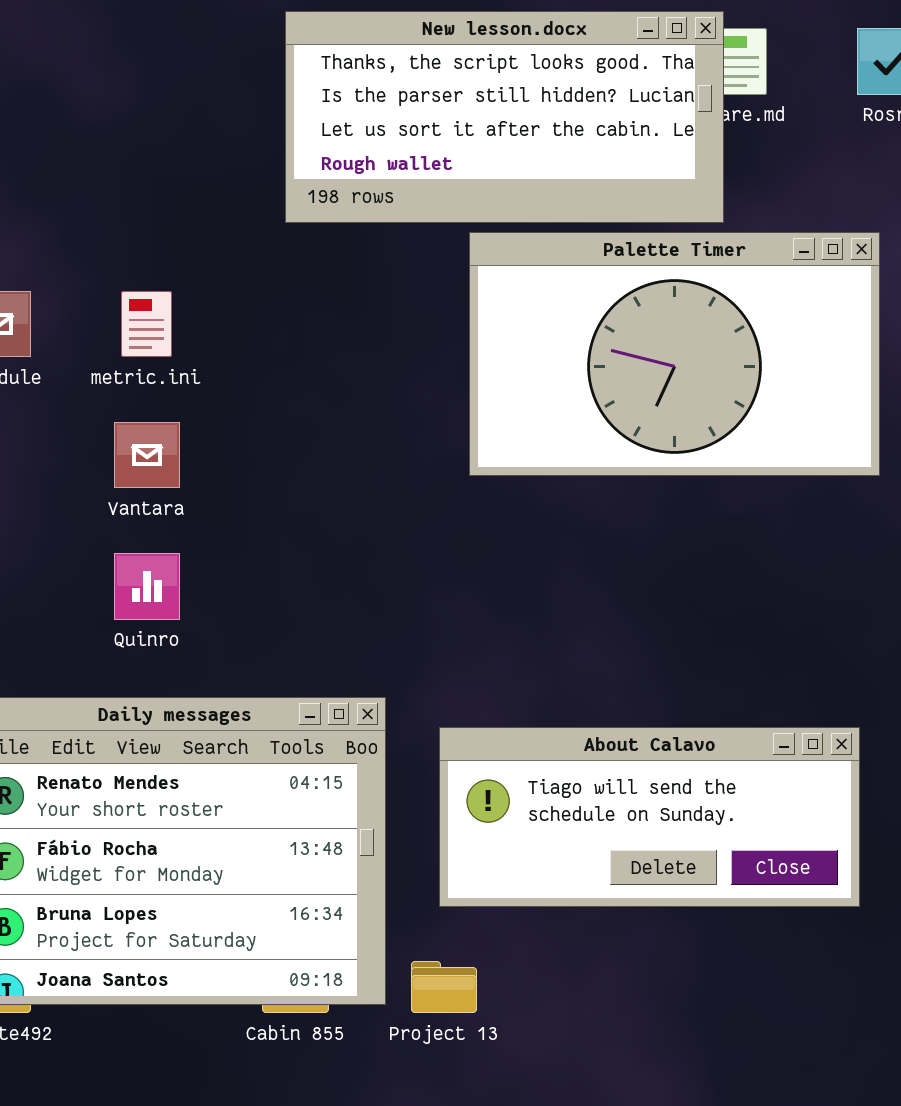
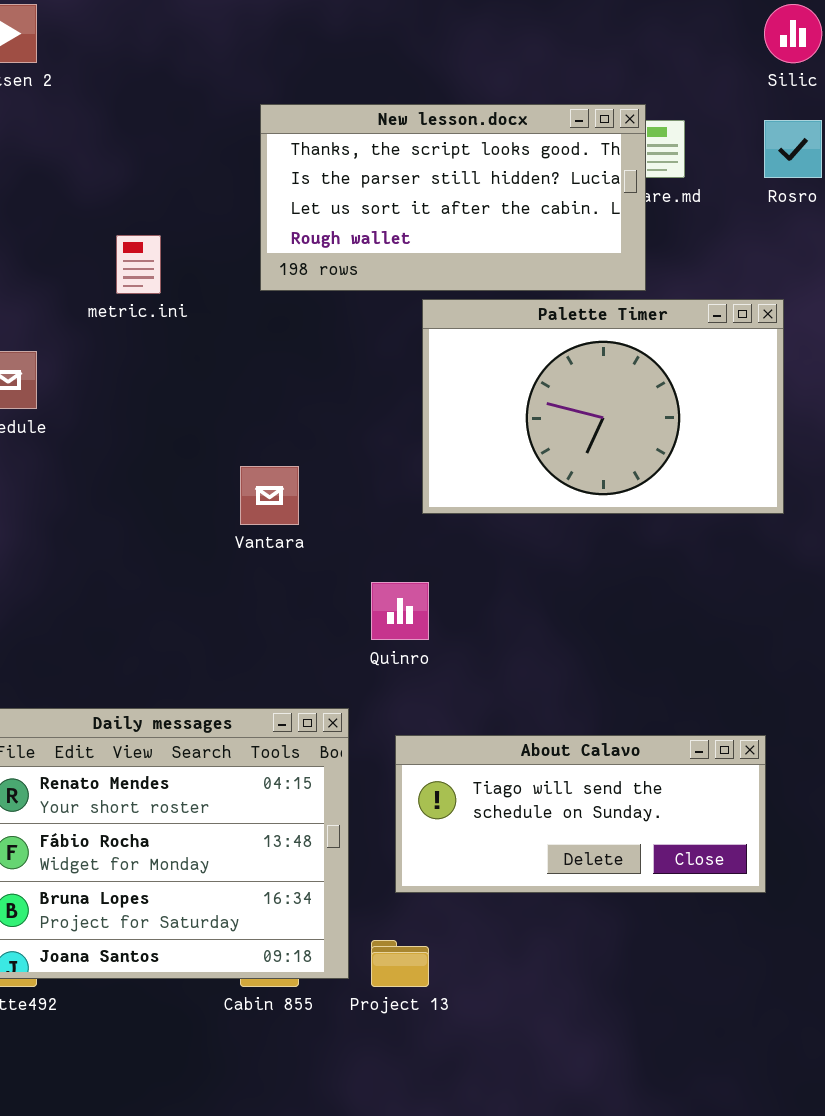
metric.ini: [121,291,172,357] -> [116,235,161,294], moved
Vantara: [114,422,180,488] -> [240,466,299,525], moved
Quinro: [114,553,180,620] -> [371,582,429,640], moved

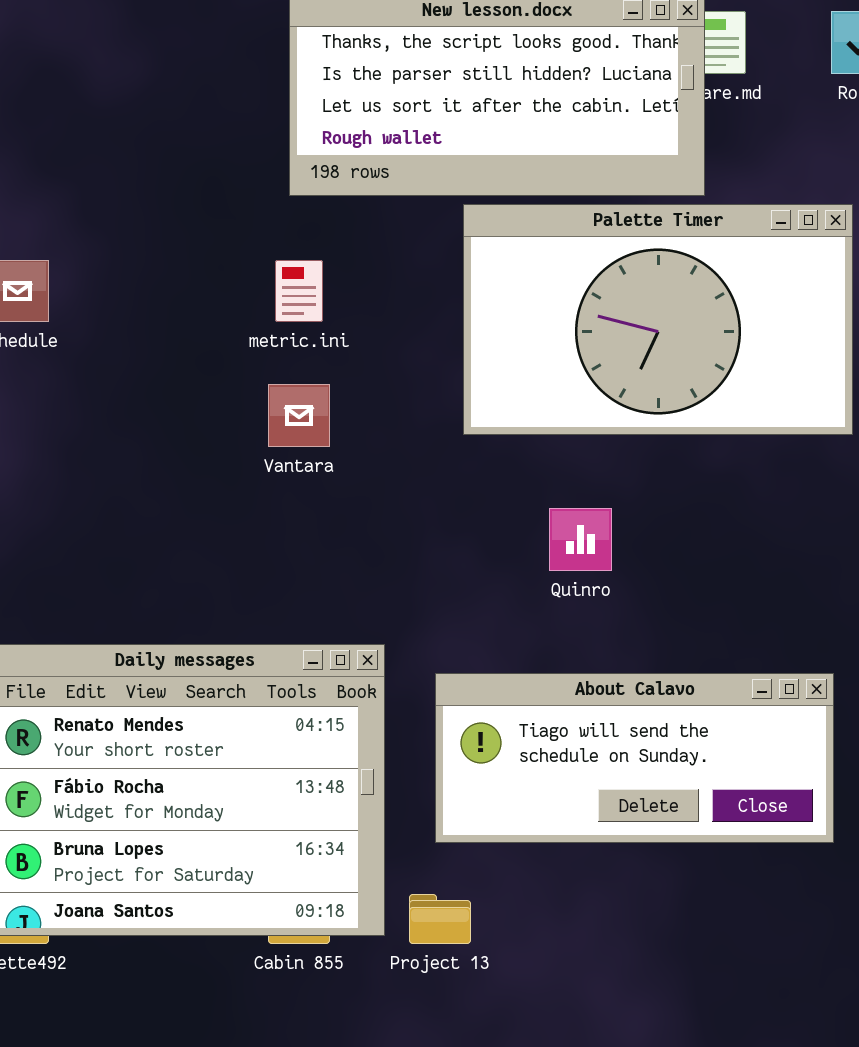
metric.ini: [116,235,161,294] -> [275,260,323,322], moved
Quinro: [371,582,429,640] -> [549,508,612,571], moved

